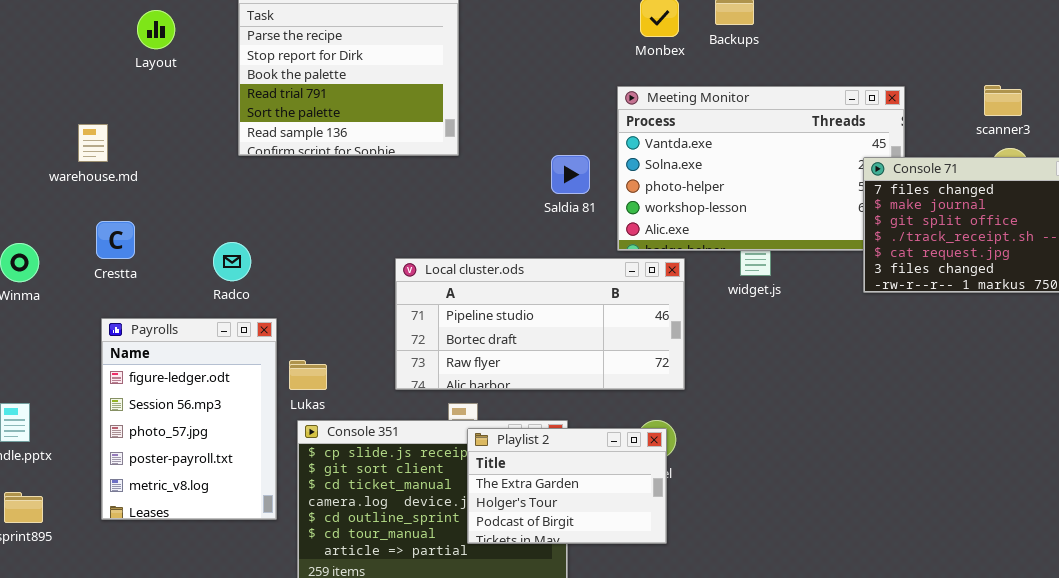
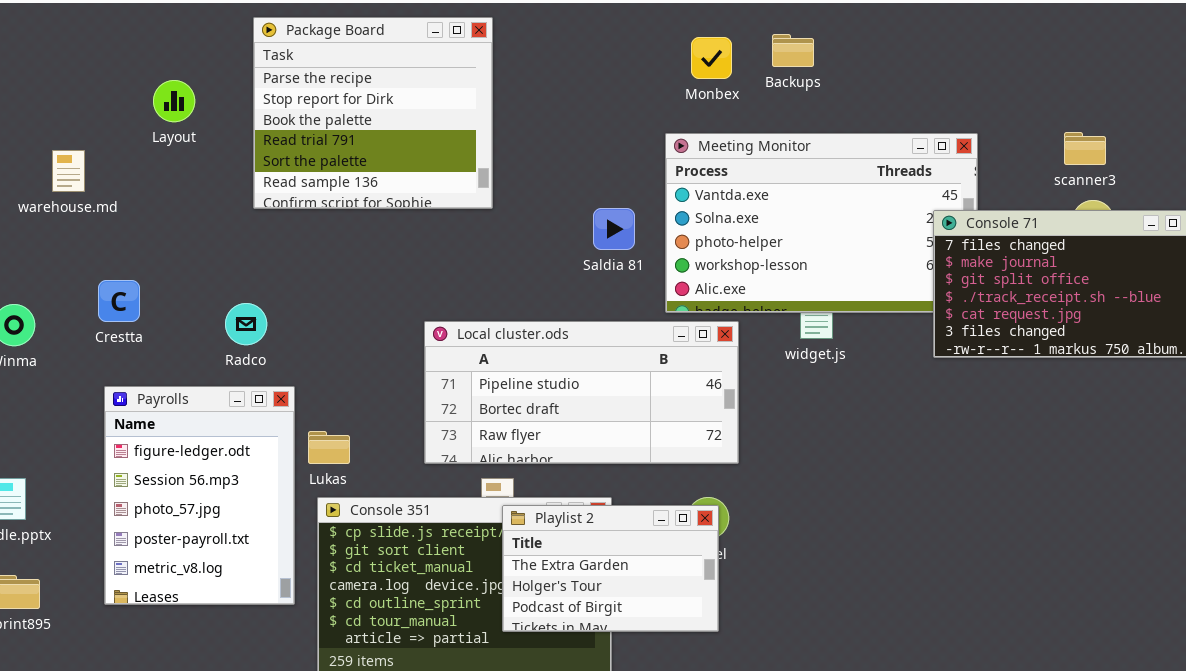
Layout: [137,10,175,49] -> [153,80,195,122], moved
warehouse.md: [78,124,108,162] -> [52,150,85,192], moved

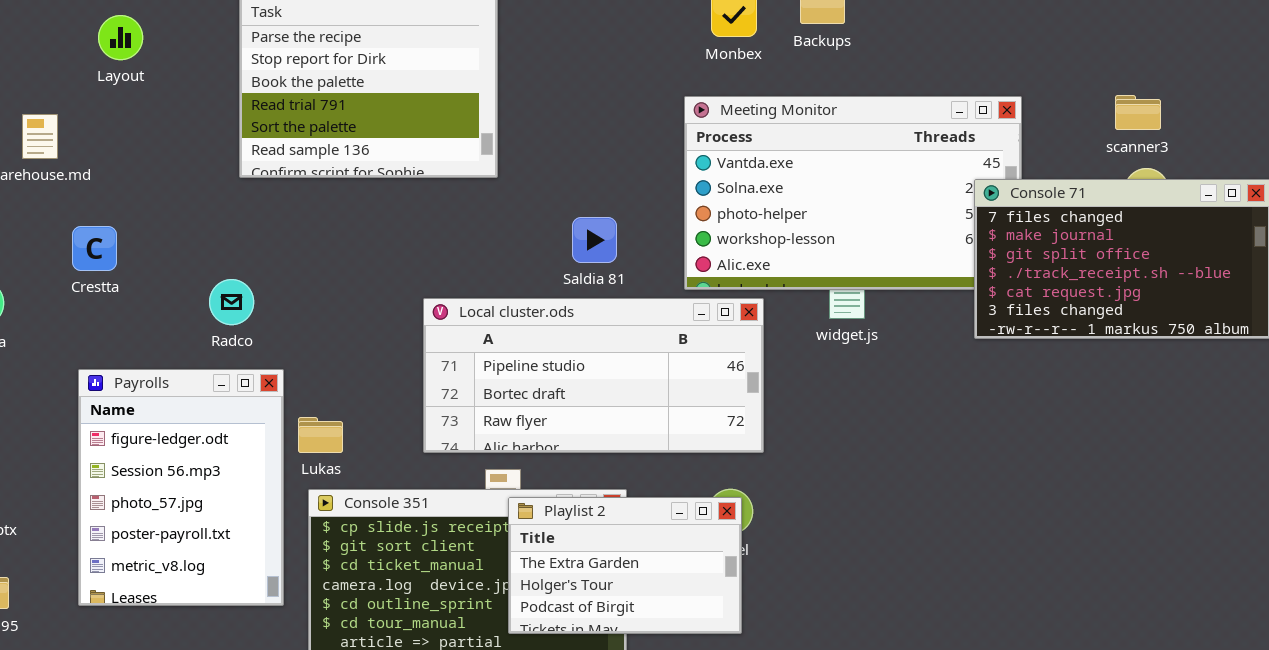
Layout: [153,80,195,122] -> [98,15,143,60], moved
Saldia 81: [593,208,635,250] -> [572,217,617,263], moved
Crestta: [98,280,140,322] -> [72,226,117,271], moved

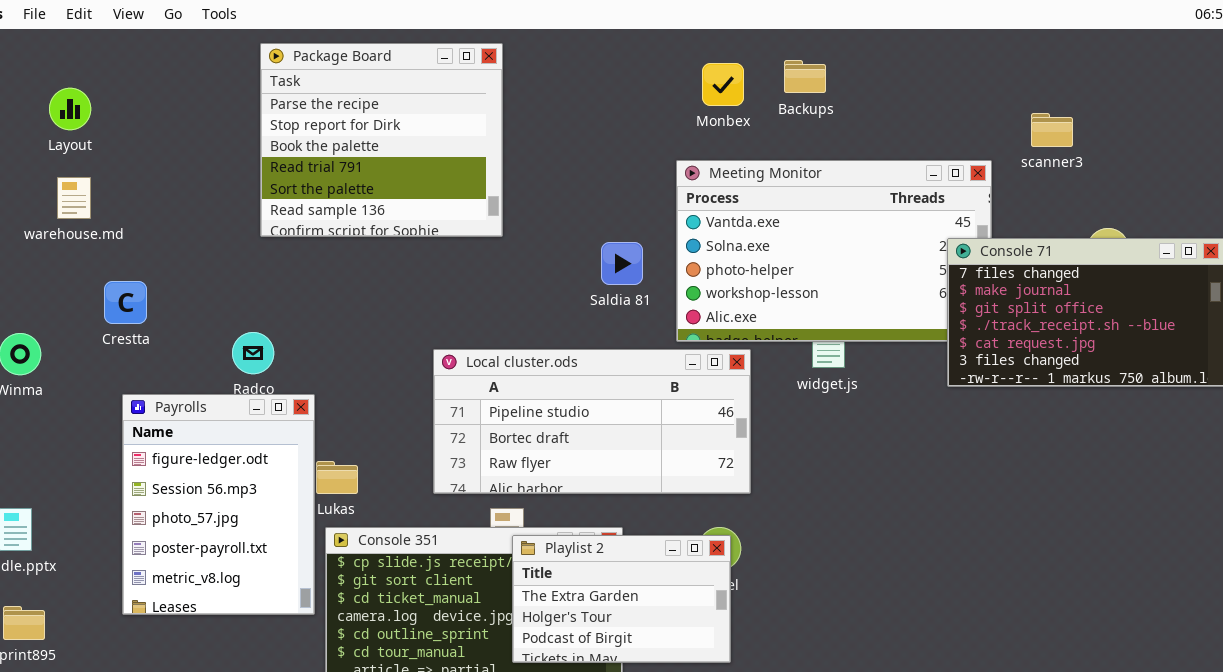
Layout: [98,15,143,60] -> [49,88,91,130], moved
scanner3: [1115,95,1161,130] -> [1031,113,1073,147], moved
Saldia 81: [572,217,617,263] -> [601,242,643,285], moved
Payrolls: [78,369,284,606] -> [122,394,315,615], moved

